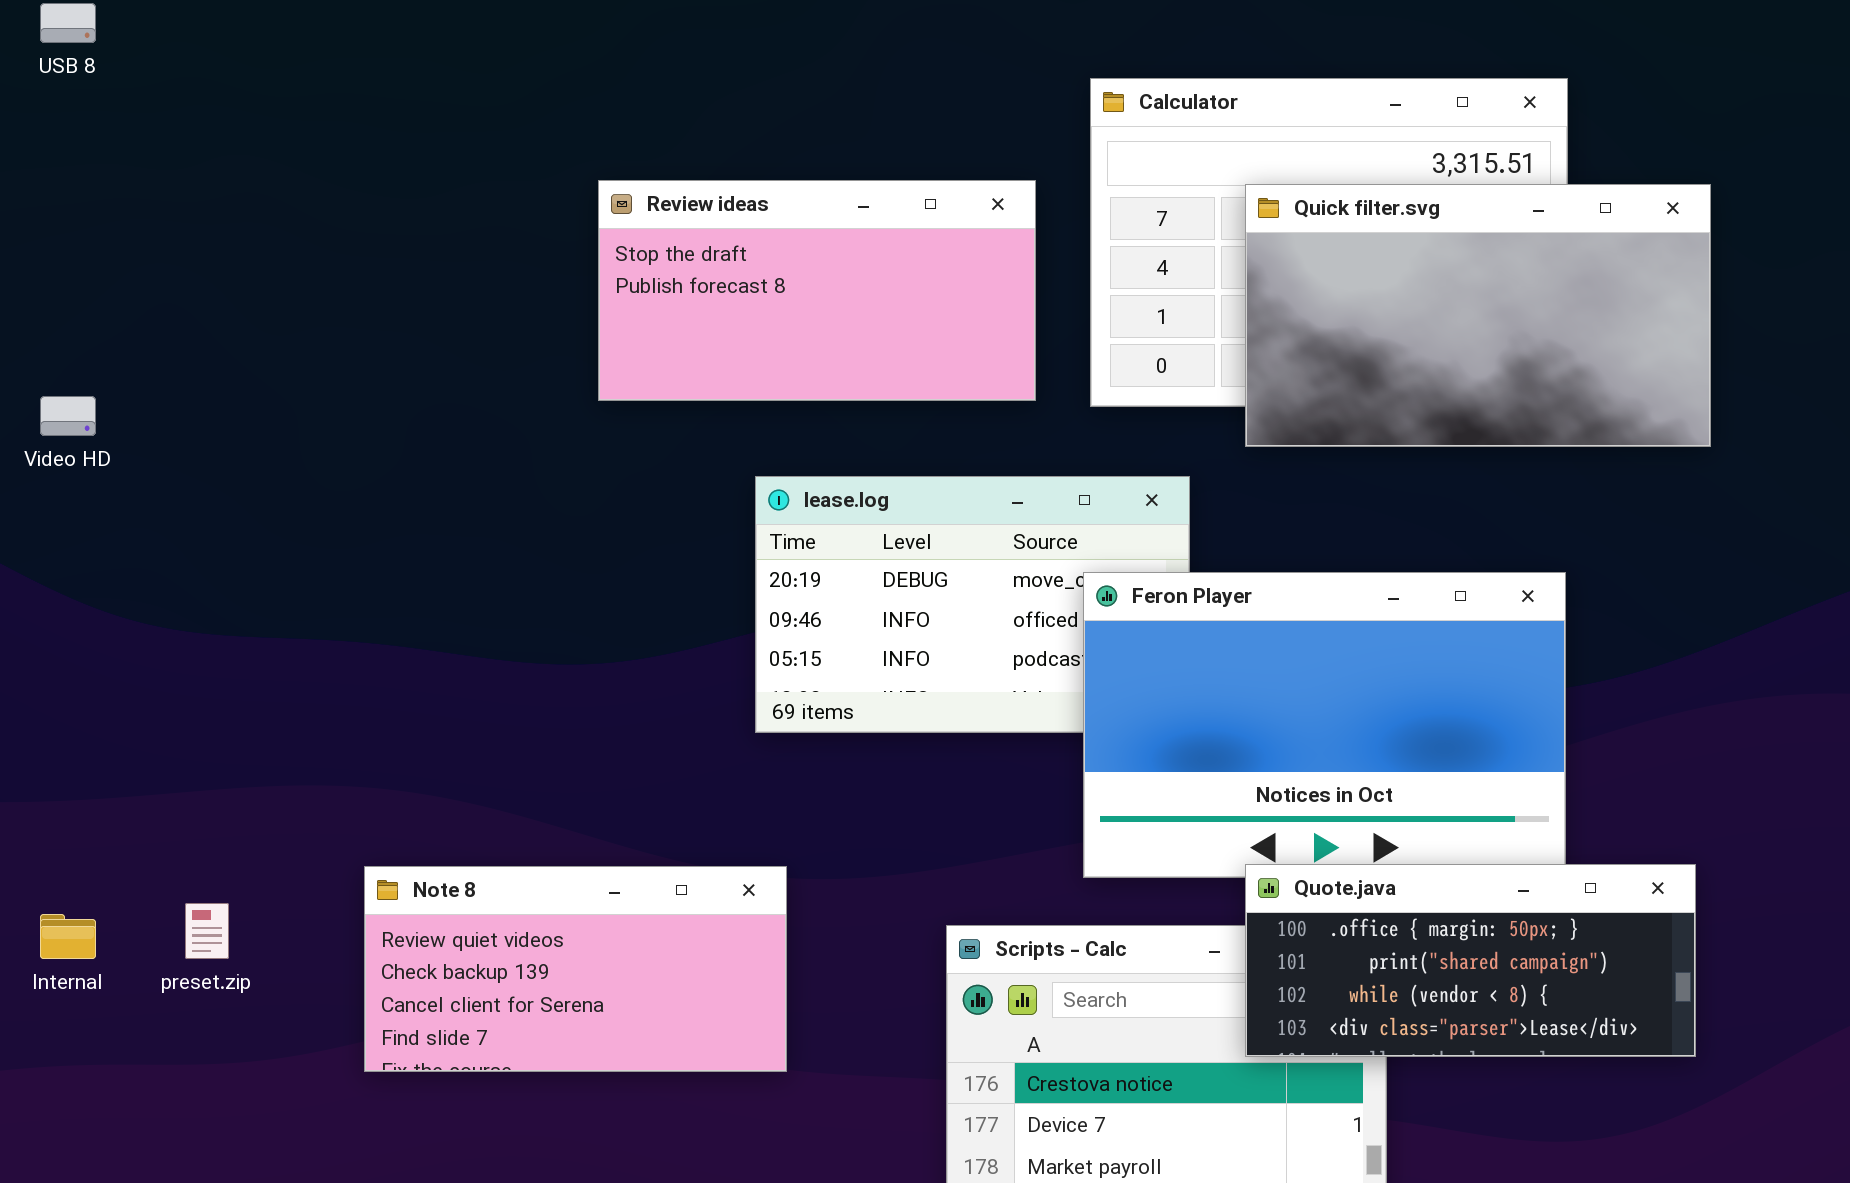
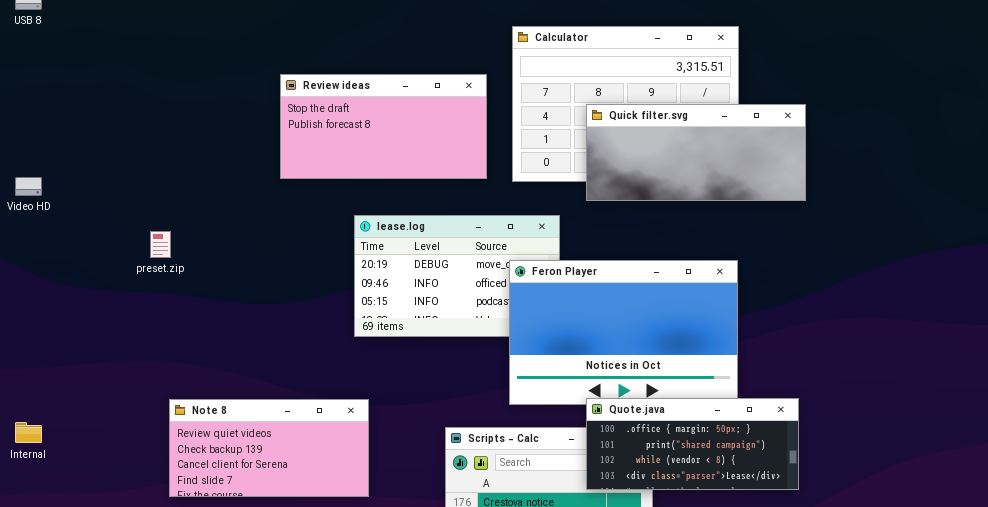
Quick filter.svg: [1245,184,1711,447] -> [586,104,806,201], resized
preset.zip: [185,903,229,959] -> [150,231,171,258], moved

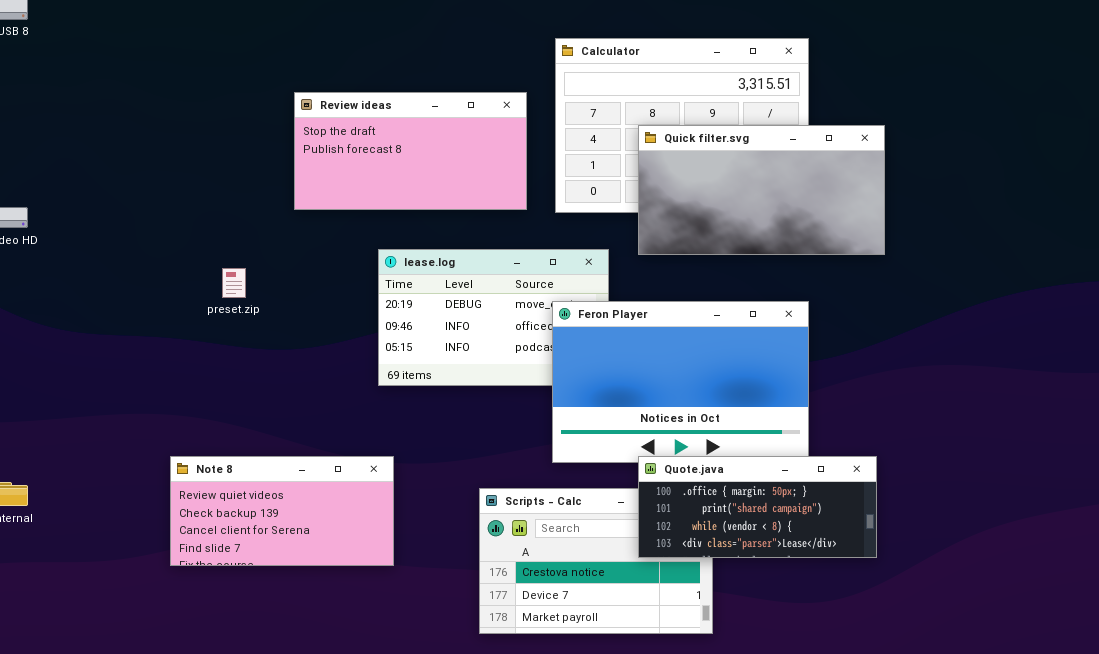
Quick filter.svg: [586,104,806,201] -> [638,125,885,255], resized
preset.zip: [150,231,171,258] -> [222,268,246,298], moved

